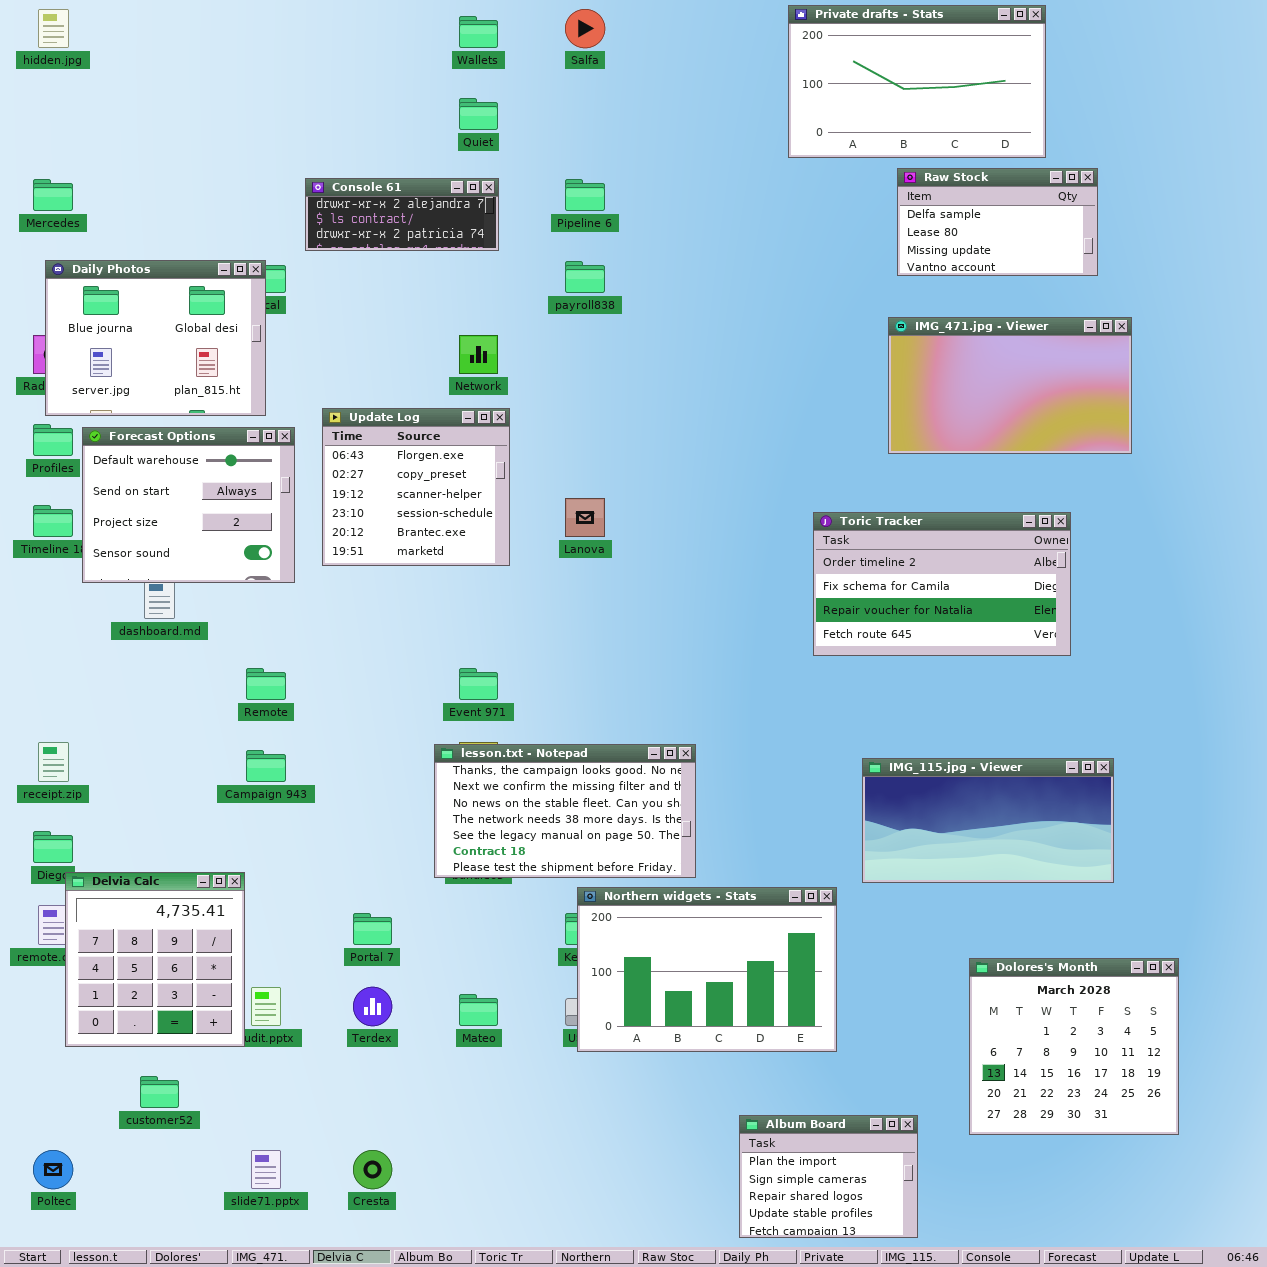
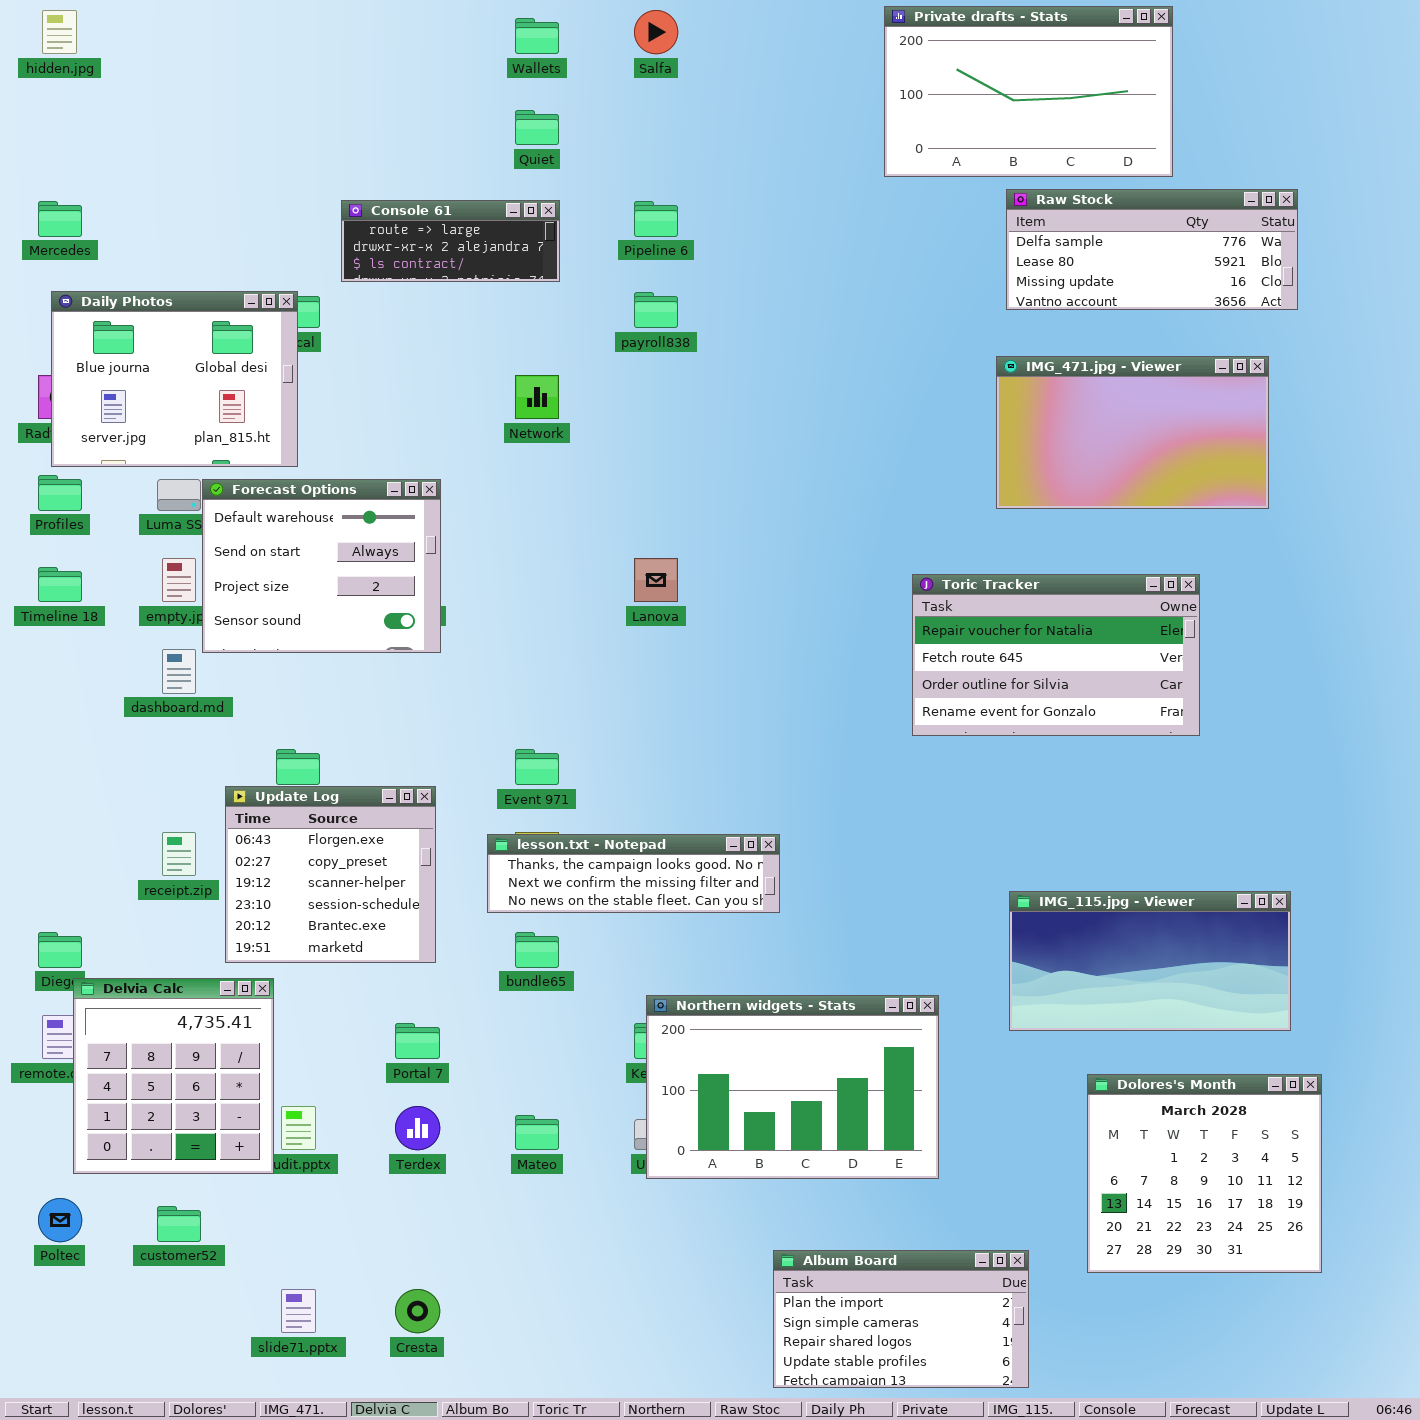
Raw Stock: [897,168,1098,276] -> [1006,189,1298,310], resized
Console 61: [305,178,499,251] -> [341,200,560,282], scrolled up 1 row
Update Log: [322,408,510,566] -> [225,786,436,963], moved
Forecast Options: [82,427,295,583] -> [202,479,441,653], moved
Toric Tracker: [813,512,1071,656] -> [912,574,1200,736], scrolled down 2 rows
receipt.zip: [38,742,69,782] -> [162,832,196,876], moved
lesson.txt - Notepad: [434,744,696,878] -> [487,834,780,913], resized
IMG_115.jpg - Viewer: [862,758,1114,883] -> [1009,891,1291,1031], moved
Album Board: [739,1115,918,1238] -> [773,1250,1029,1388], resized
Poltec: [33,1150,73,1189] -> [38,1198,82,1242], moved

